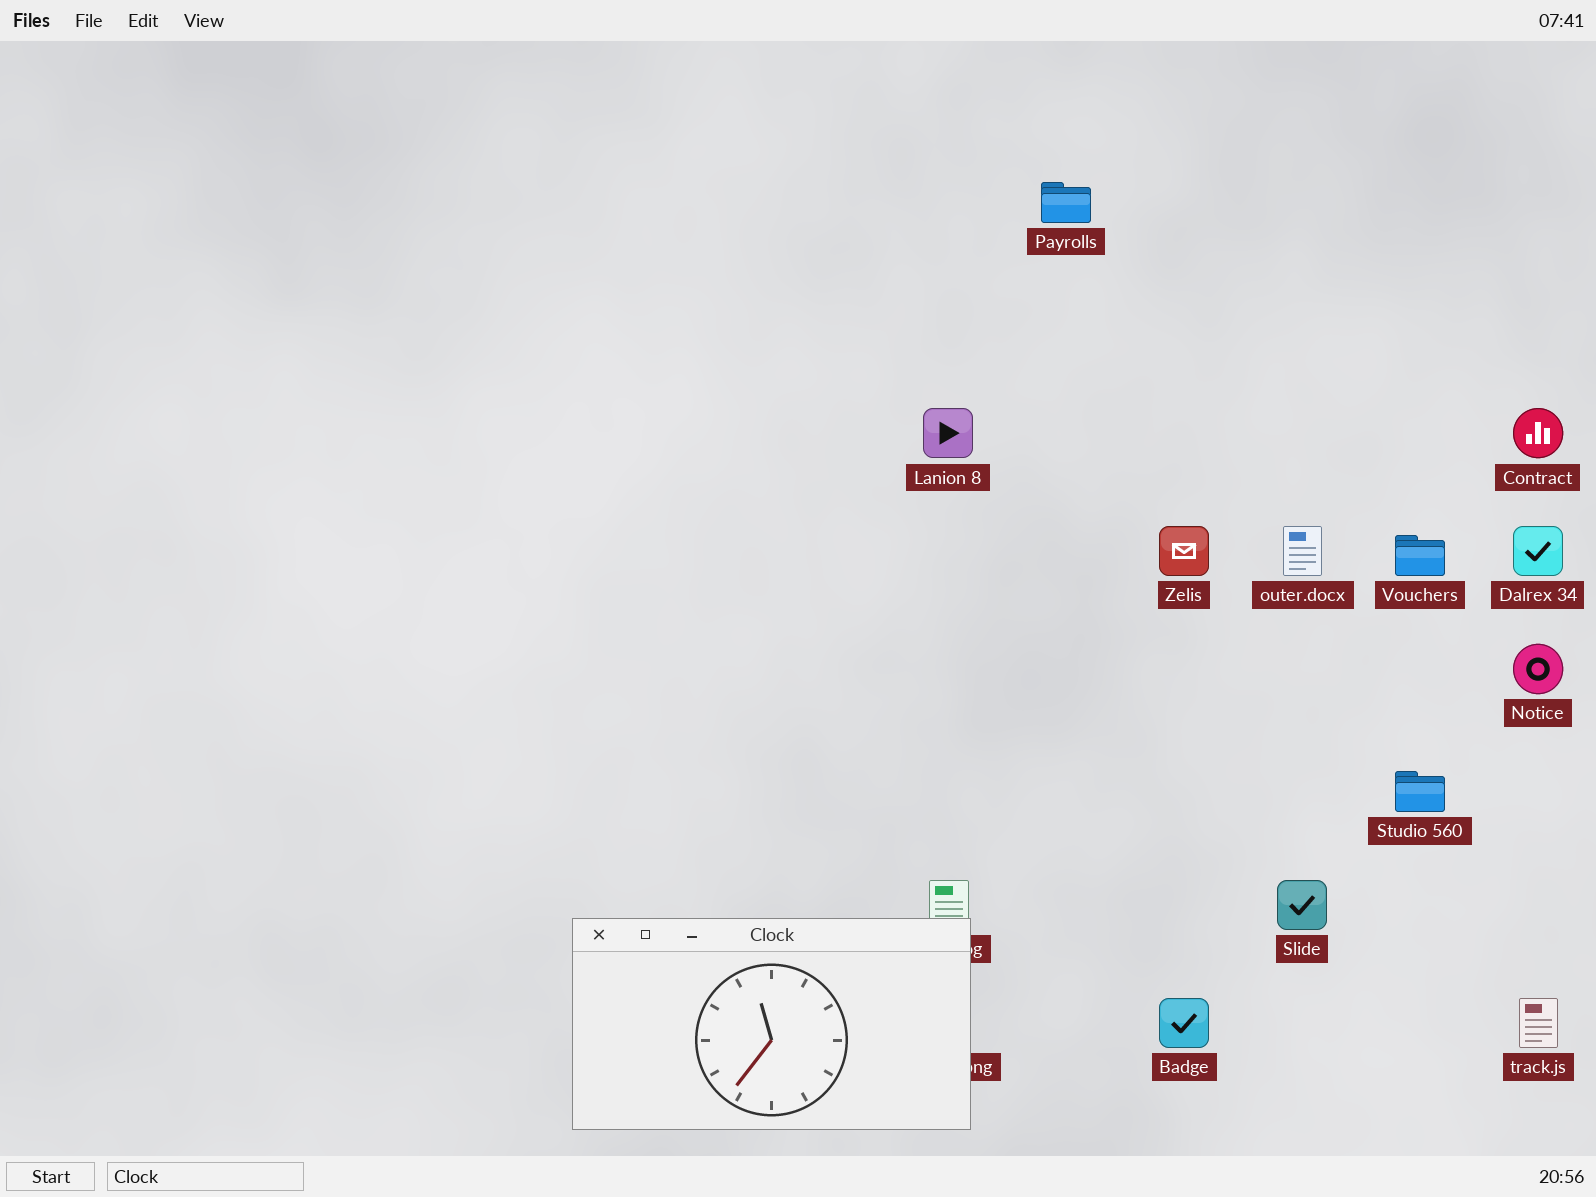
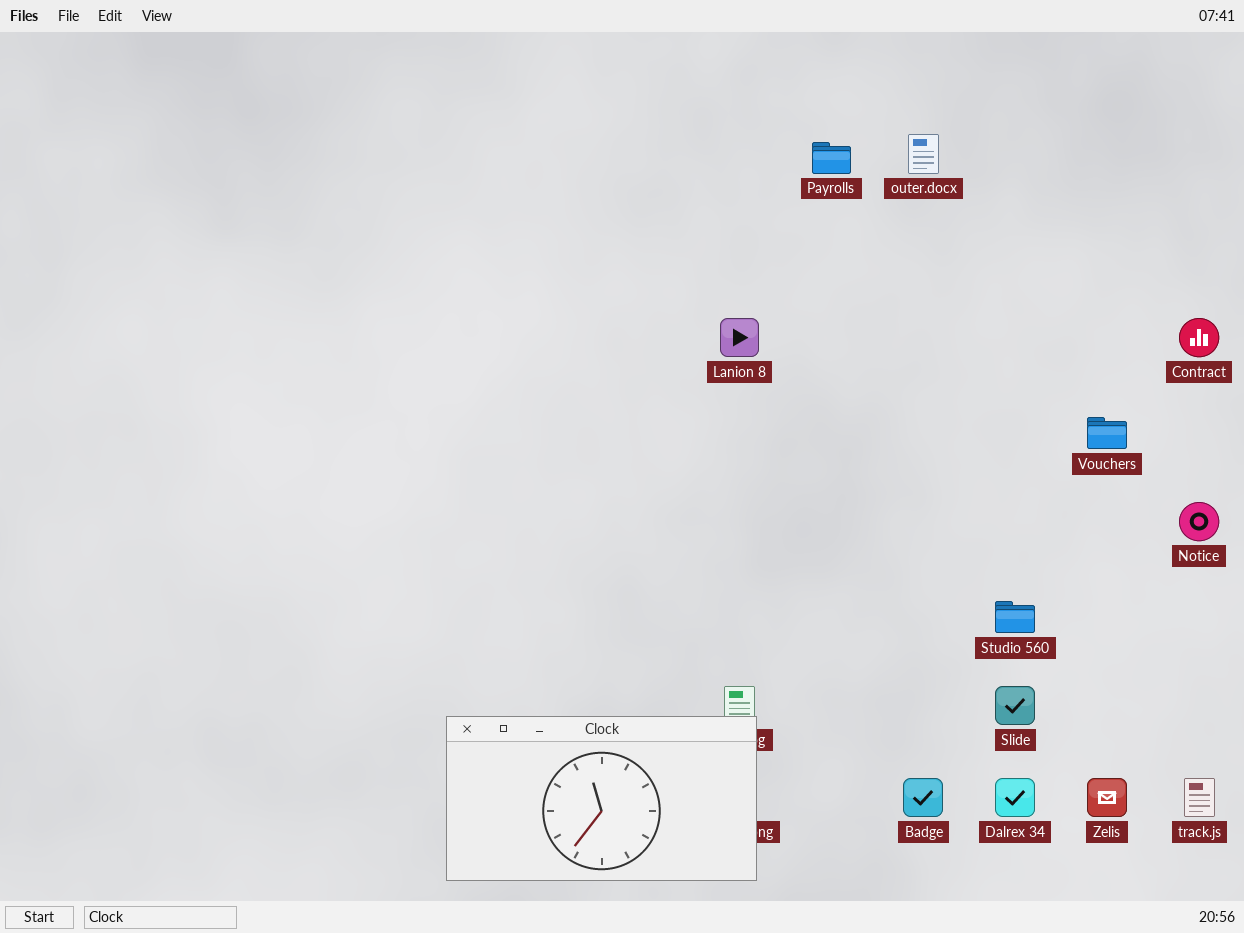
Zelis: [1159,526,1209,576] -> [1087,778,1127,817], moved
outer.docx: [1283,526,1322,576] -> [908,134,939,174], moved
Dalrex 34: [1513,526,1563,576] -> [995,778,1035,817], moved
Studio 560: [1395,771,1445,812] -> [995,601,1035,633], moved

